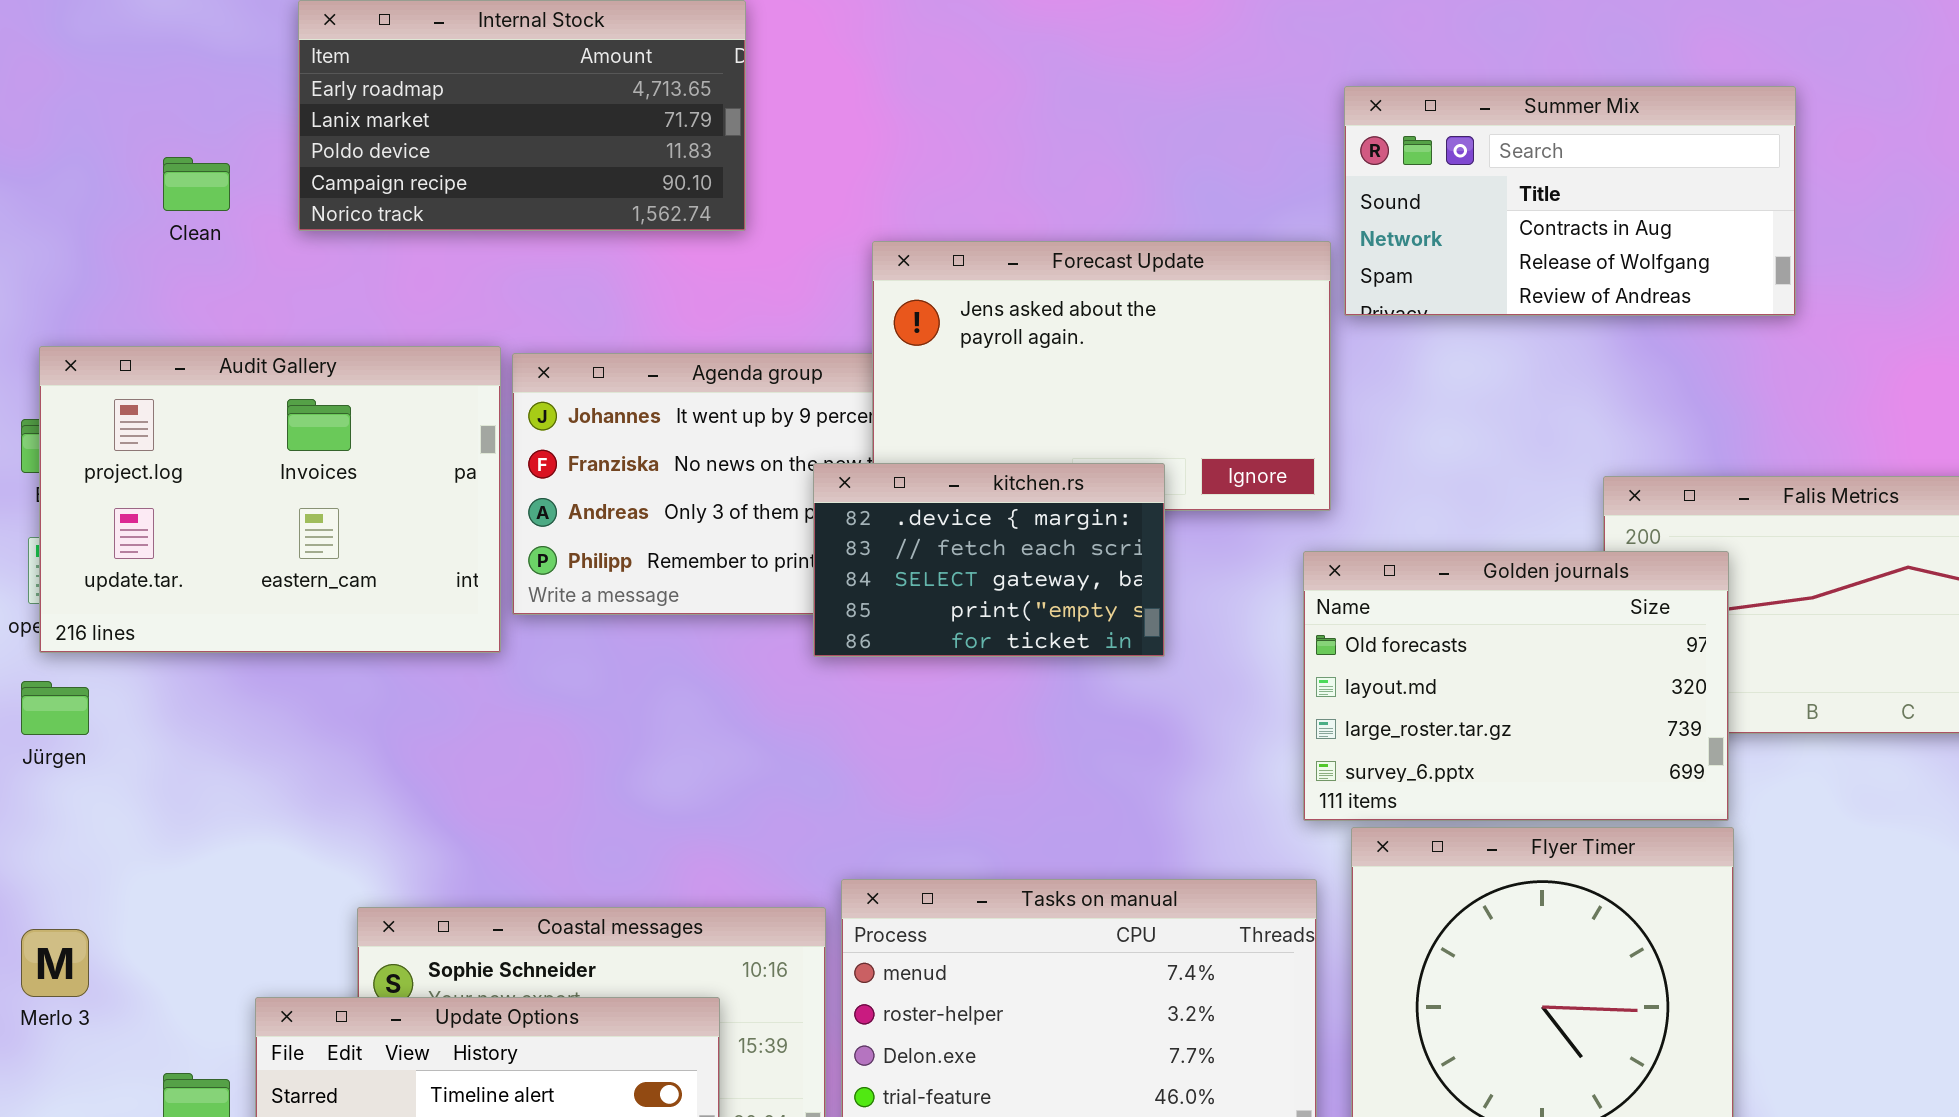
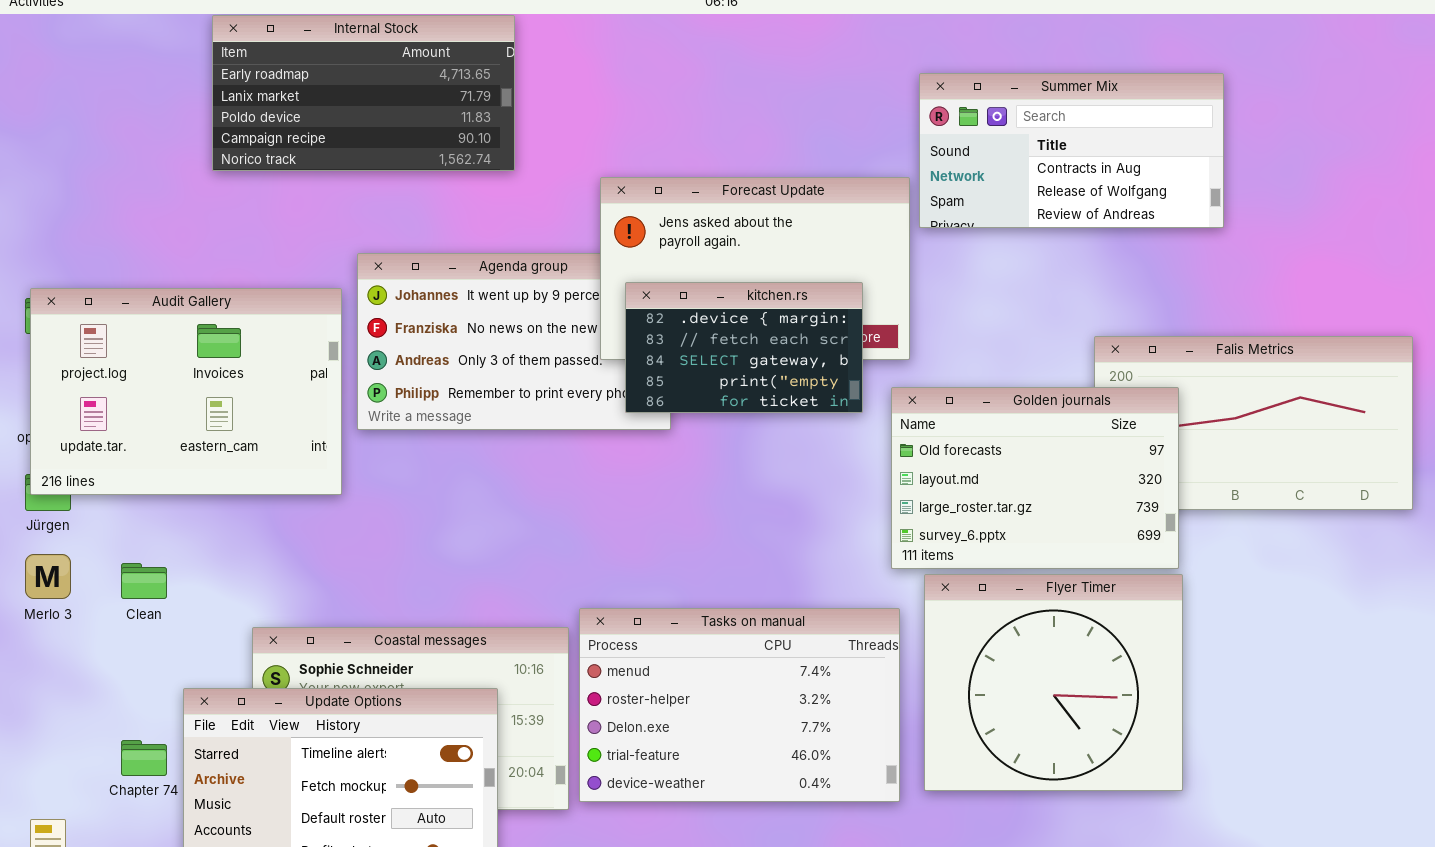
Clean: [163,157,230,211] -> [121,563,167,599], moved
Audit Gallery: [39,346,501,653] -> [30,288,342,495], moved
kitchen.rs: [813,463,1165,657] -> [625,282,863,413], moved
Merlo 3: [21,929,89,997] -> [25,554,71,599], moved

